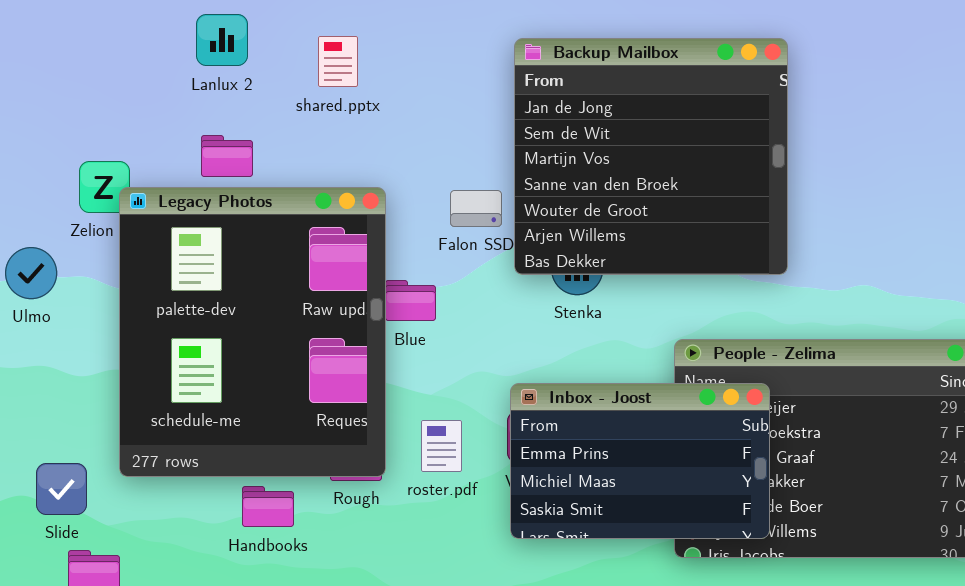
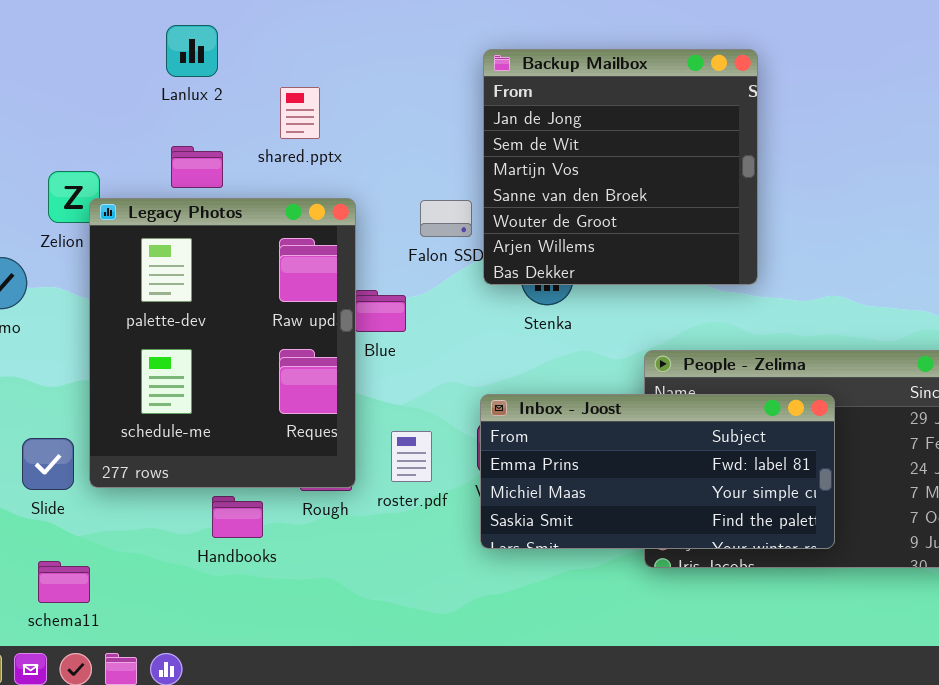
shared.pptx: [318,36,358,87] -> [280,87,320,139], moved
Inbox - Joost: [510,383,770,539] -> [480,394,835,549], resized
Slide: [36,463,87,515] -> [22,438,74,490], moved

